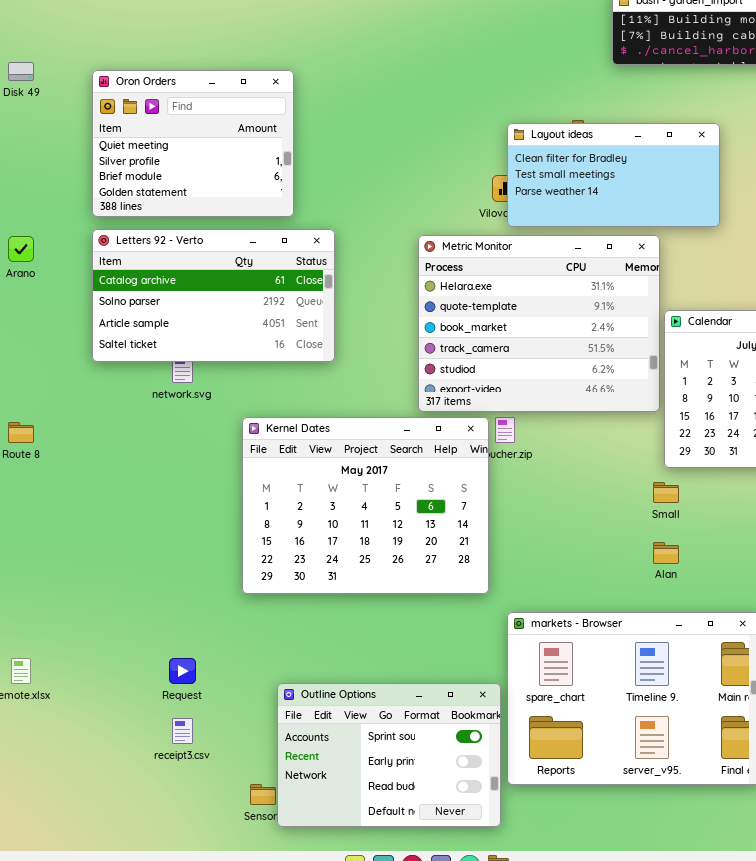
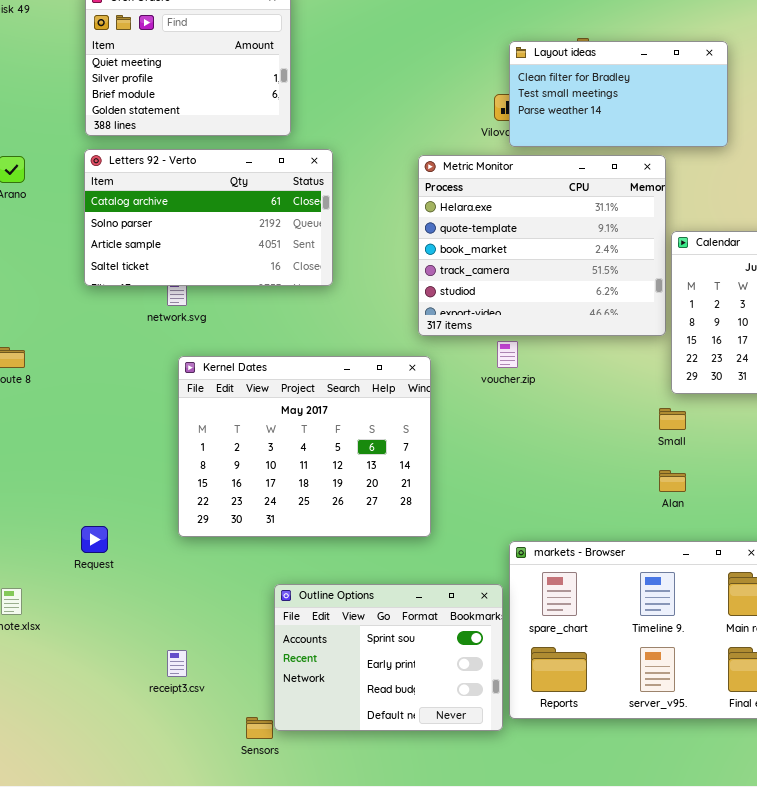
Kernel Dates: [242,417,489,594] -> [178,356,431,537], moved
Request: [169,658,196,684] -> [81,526,108,553], moved
Outline Options: [277,683,501,827] -> [274,584,503,731], moved

